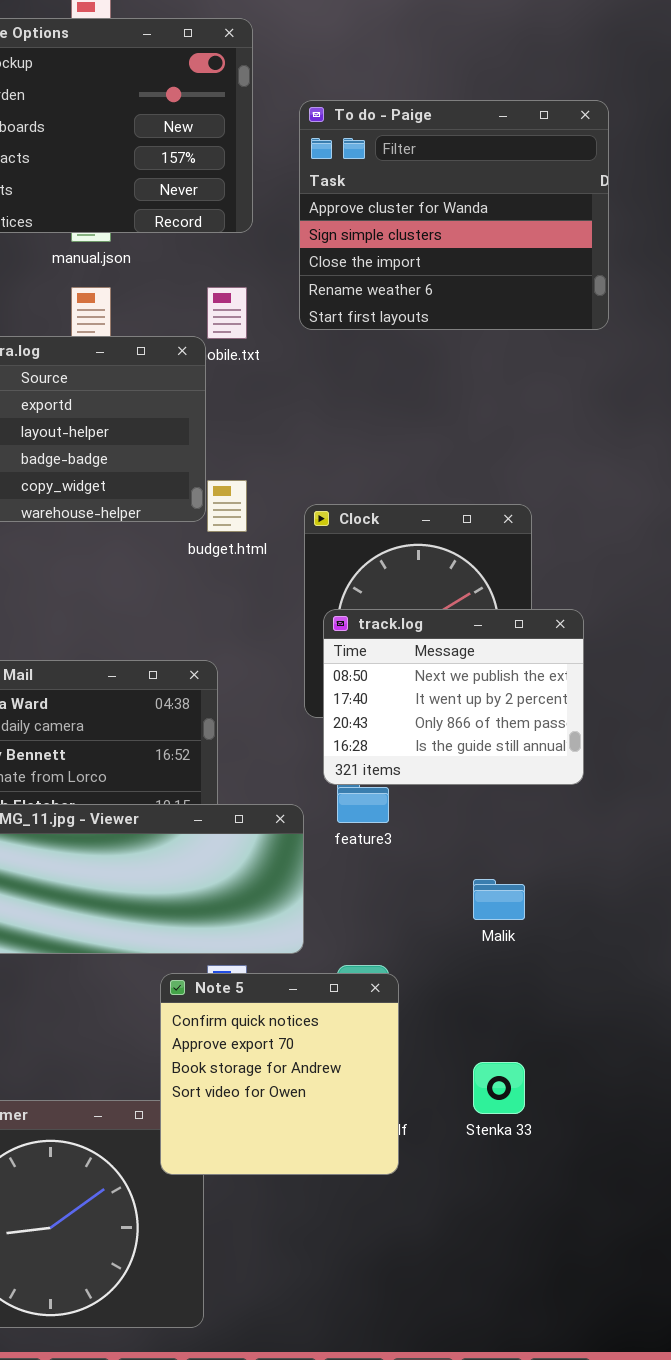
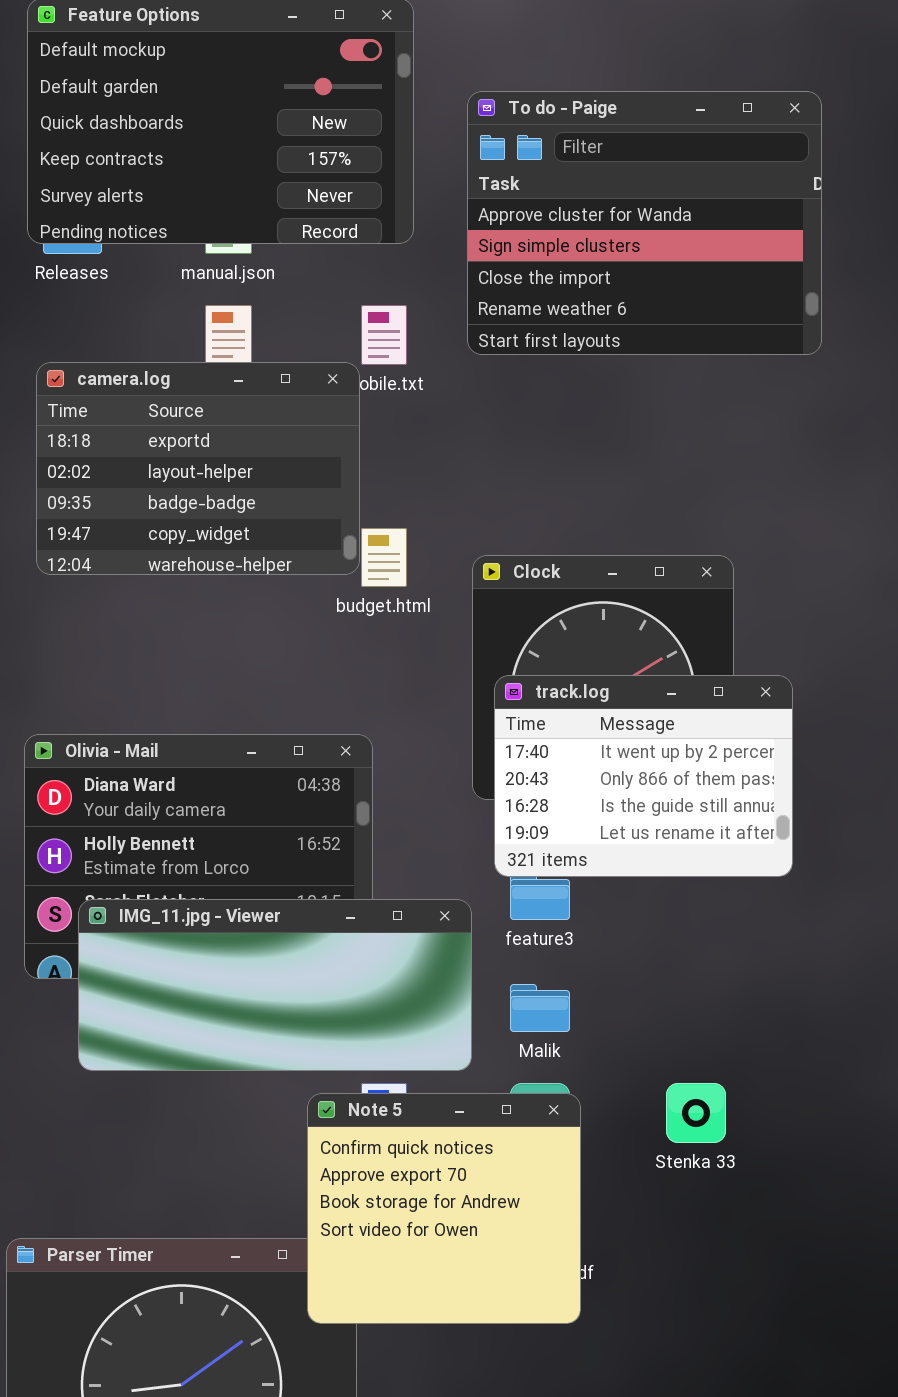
track.log: [323,609,584,785] -> [494,675,793,877], scrolled down 1 row
Malik: [473,879,525,920] -> [510,984,570,1032], moved
Stenka 33: [473,1062,525,1114] -> [666,1083,726,1143], moved

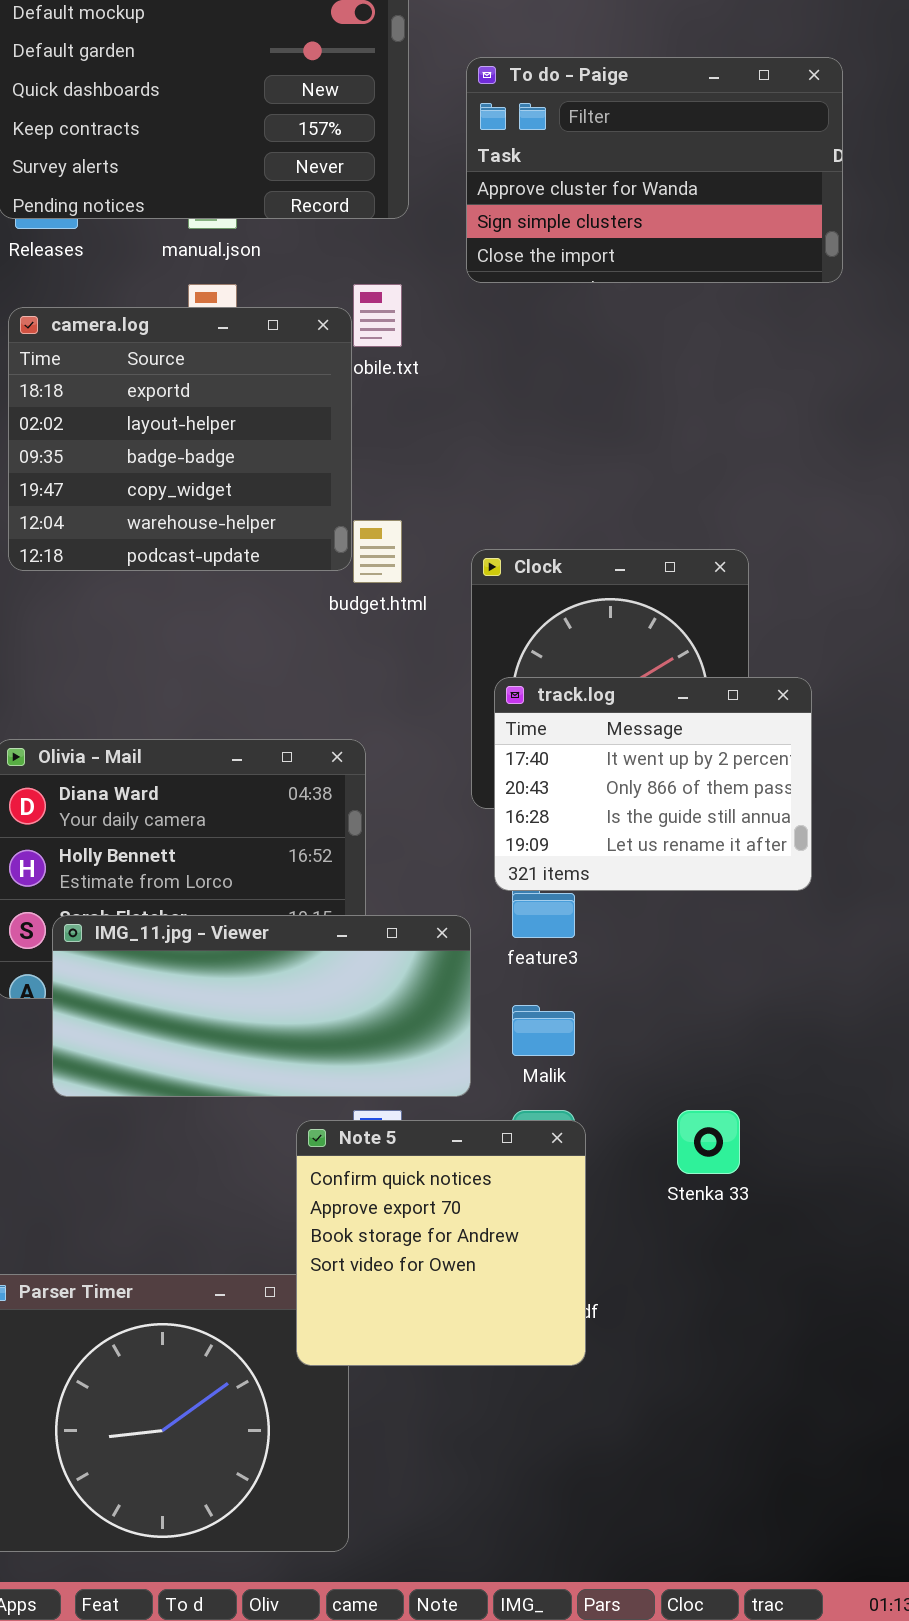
To do - Paige: [467,91,822,355] -> [466,57,843,283], resized
camera.log: [36,362,360,575] -> [8,307,352,571], resized

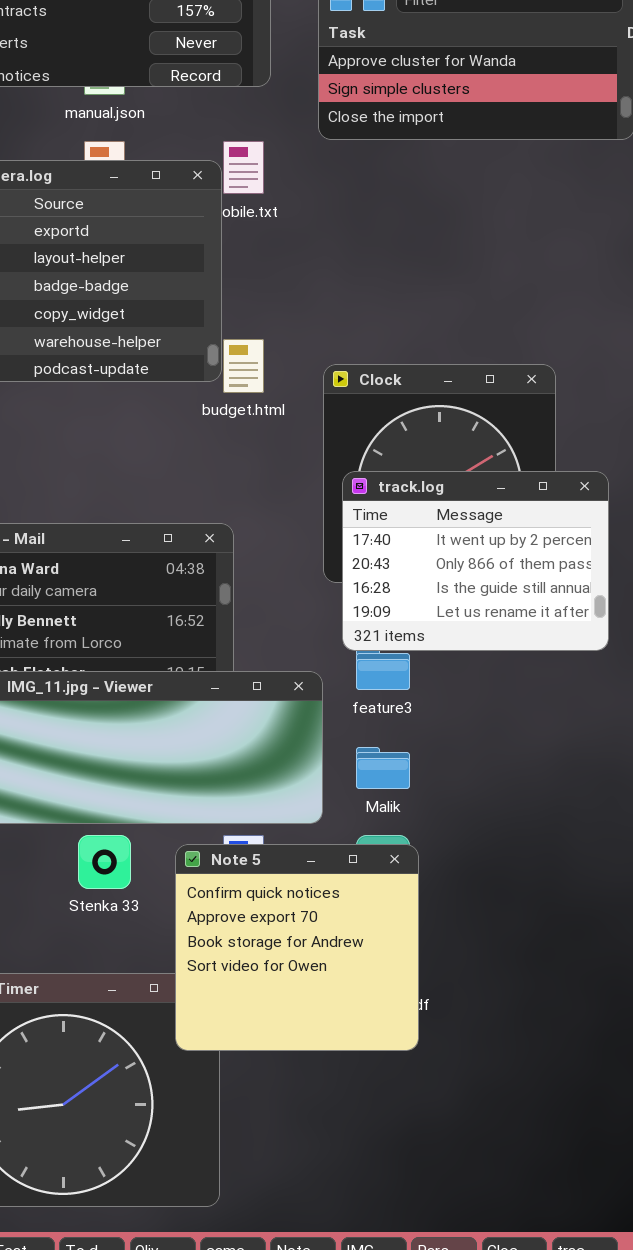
Stenka 33: [677,1110,740,1174] -> [78,835,131,889], moved

